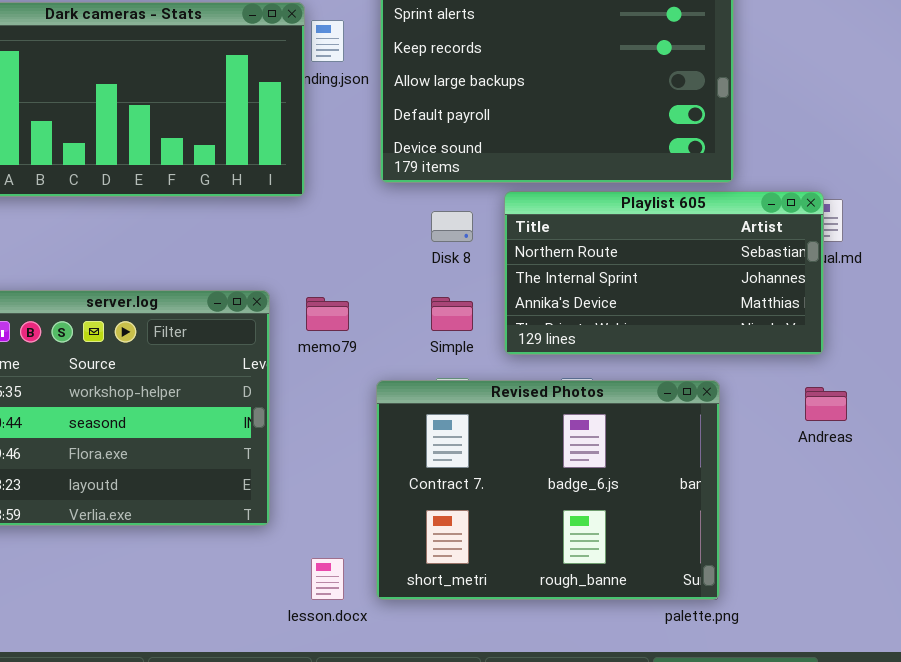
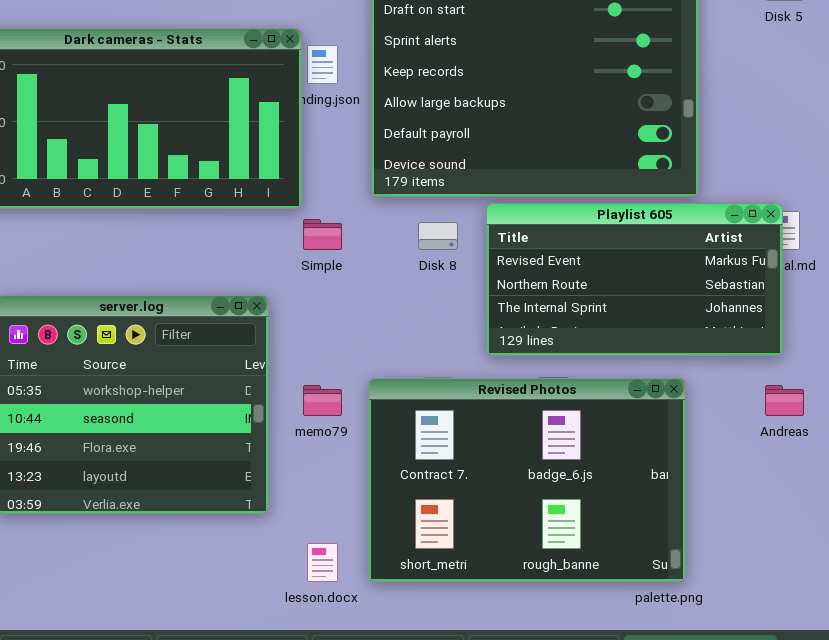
Playlist 605: [504,191,824,355] -> [486,203,783,356], scrolled up 1 row
memo79: [306,297,349,331] -> [303,385,342,416], moved
Simple: [431,297,473,331] -> [303,219,342,250], moved

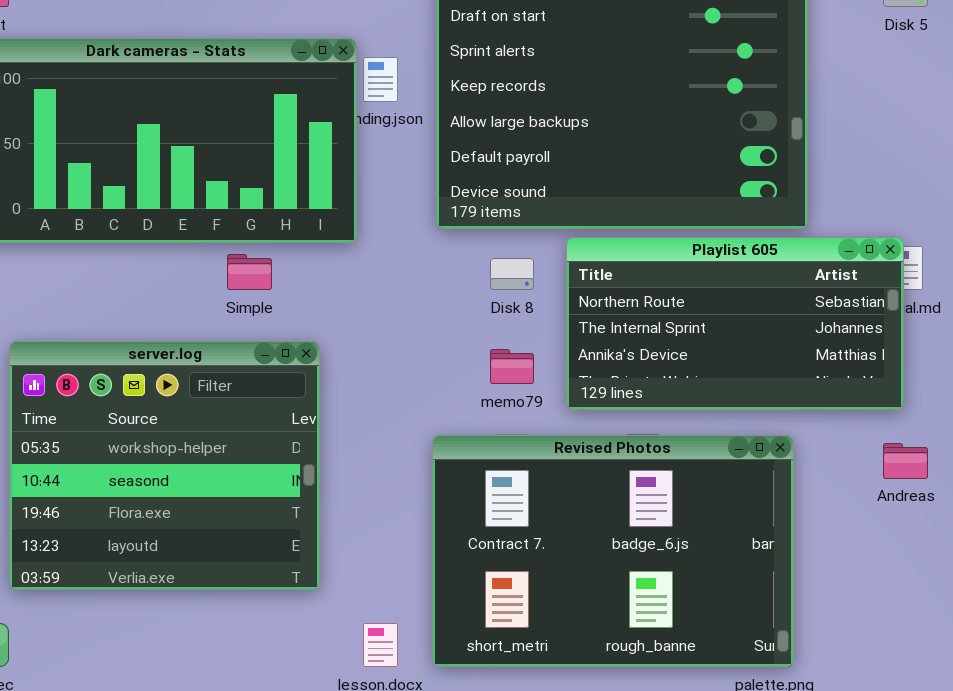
Playlist 605: [486,203,783,356] -> [566,237,904,410], scrolled down 1 row
Simple: [303,219,342,250] -> [227,254,272,290], moved
memo79: [303,385,342,416] -> [490,349,534,384], moved

